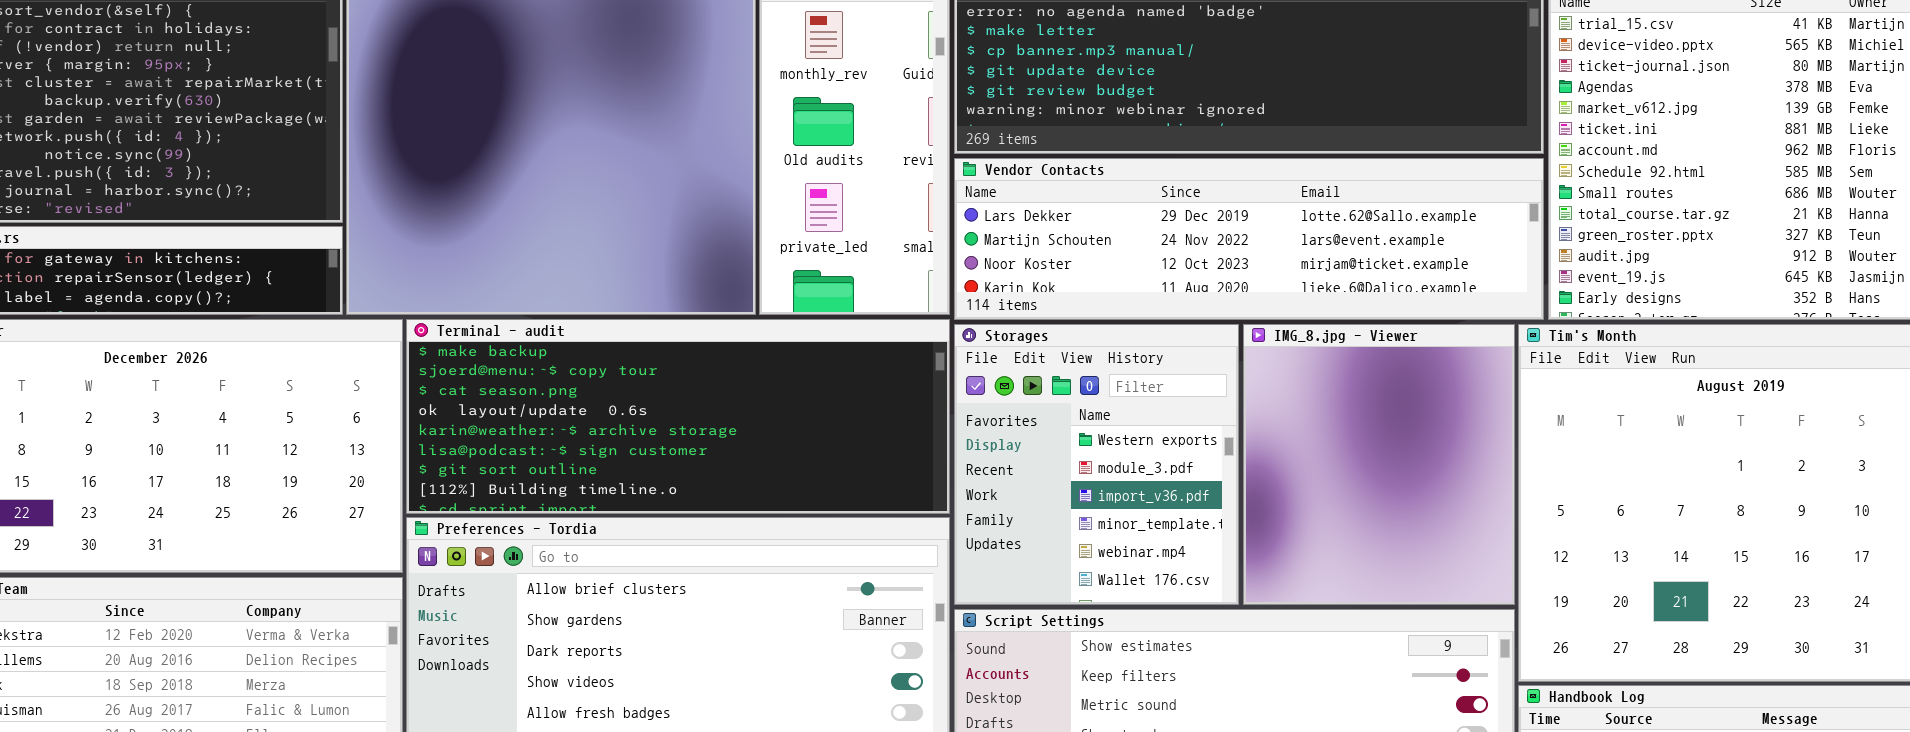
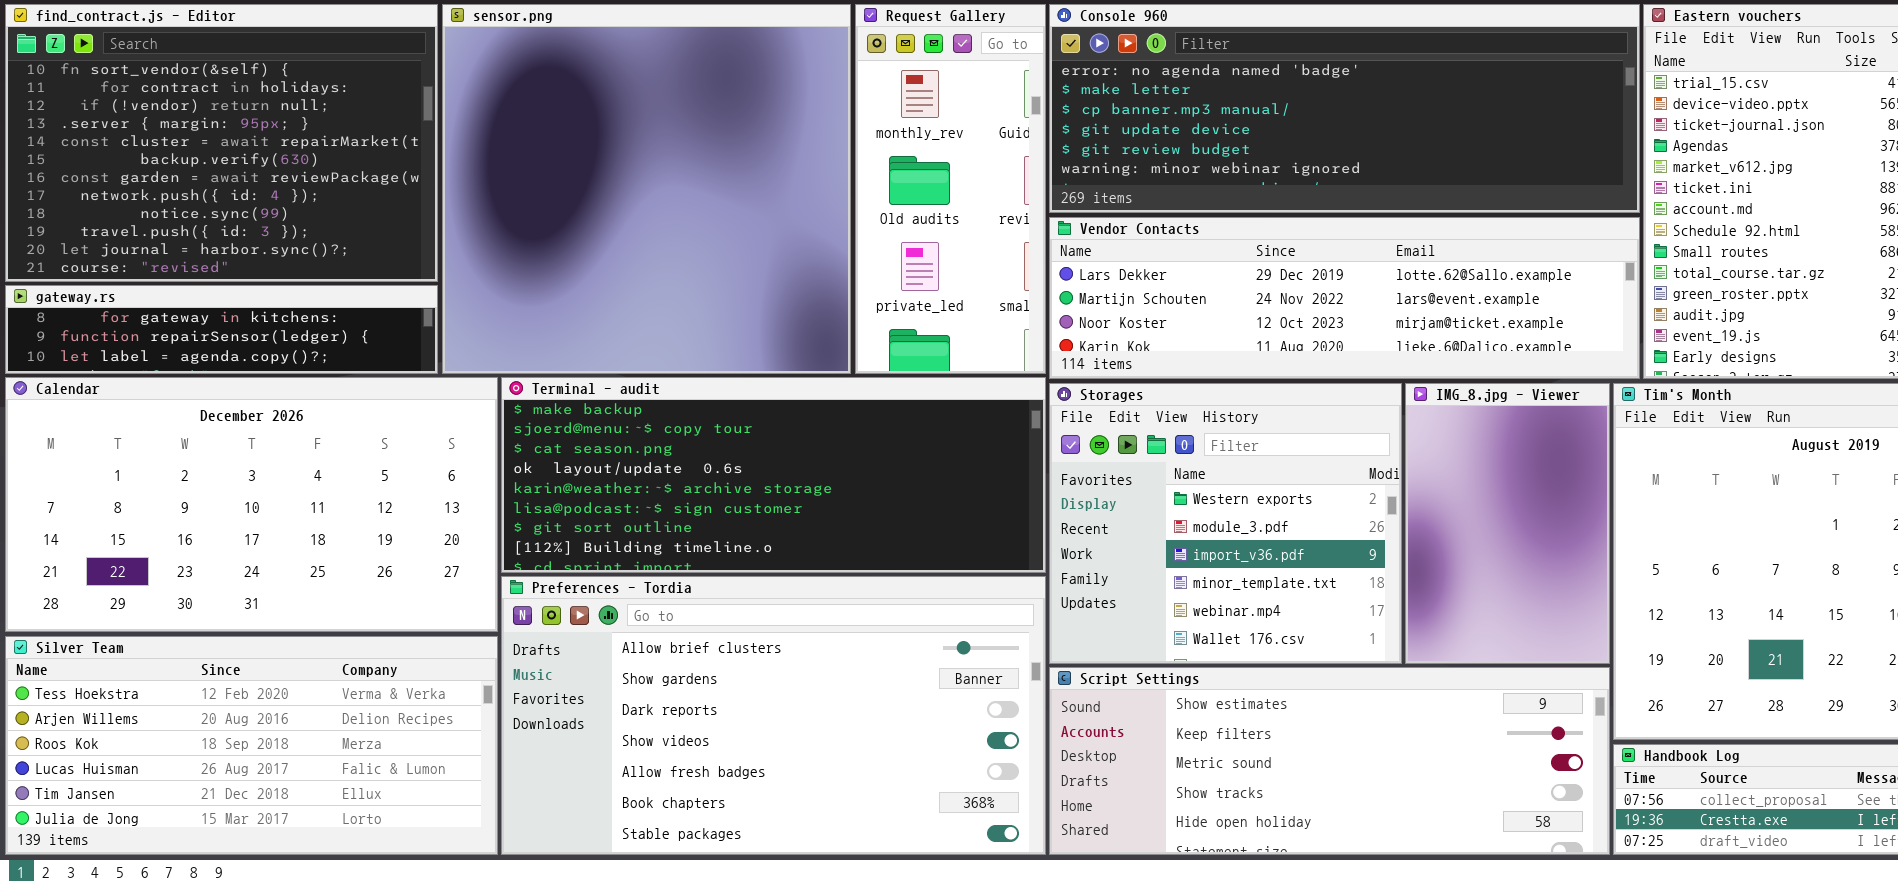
Storages: [954,324,1239,605] -> [1049,383,1402,664], resized
IMG_8.jpg - Viewer: [1243,324,1515,605] -> [1405,383,1610,664], resized

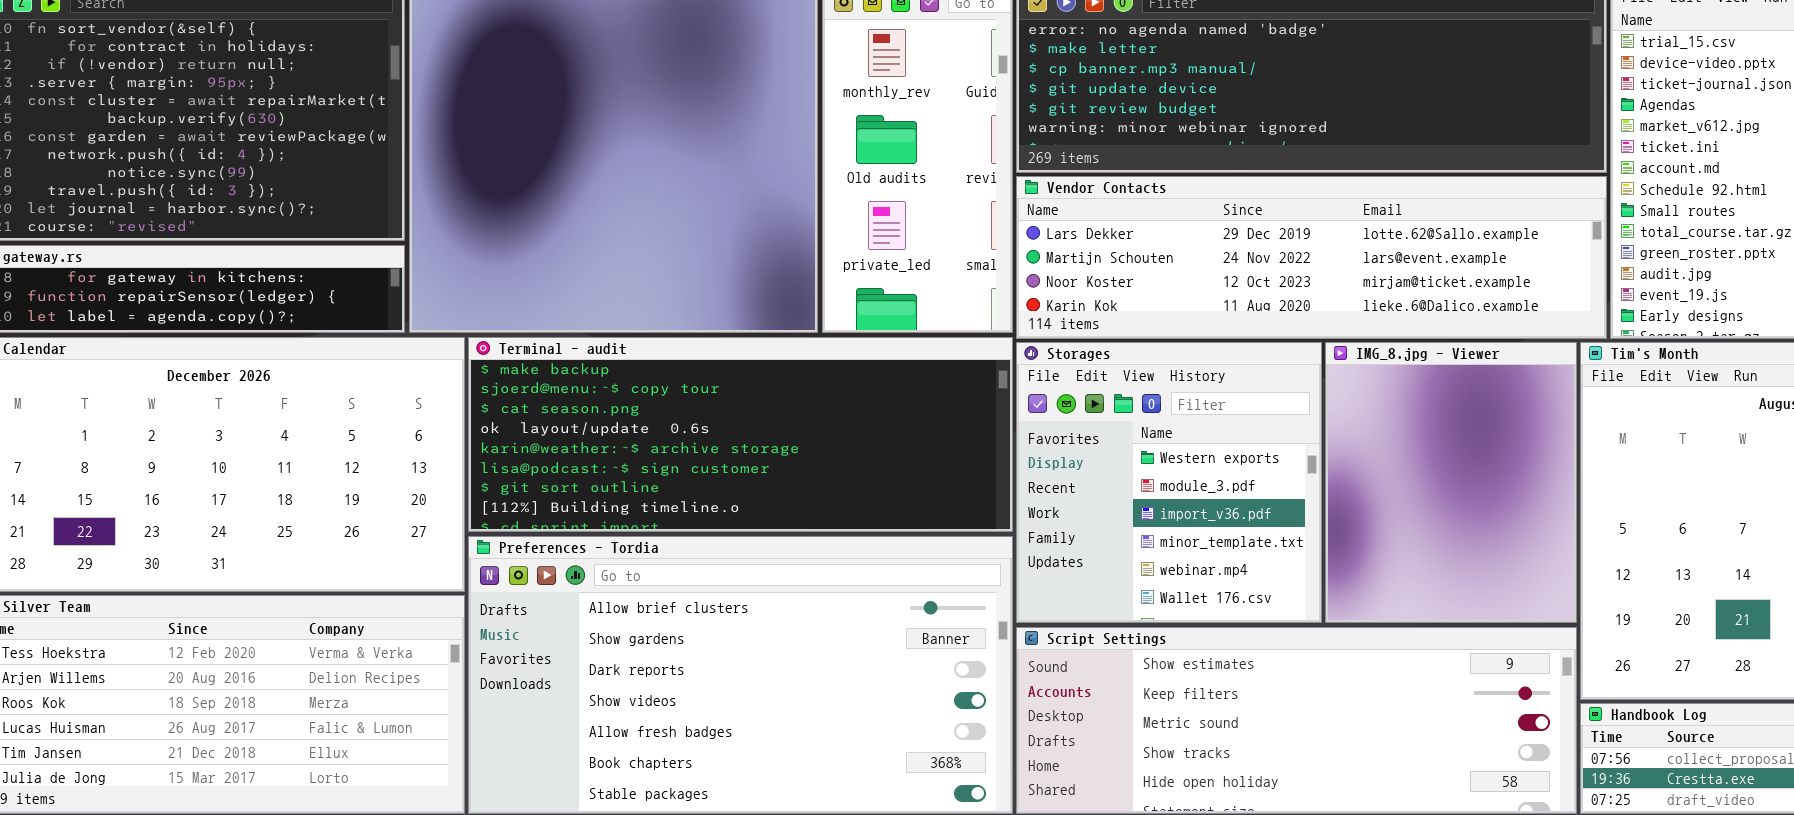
Storages: [1049,383,1402,664] -> [1016,342,1322,623], resized
IMG_8.jpg - Viewer: [1405,383,1610,664] -> [1325,342,1577,623], resized

